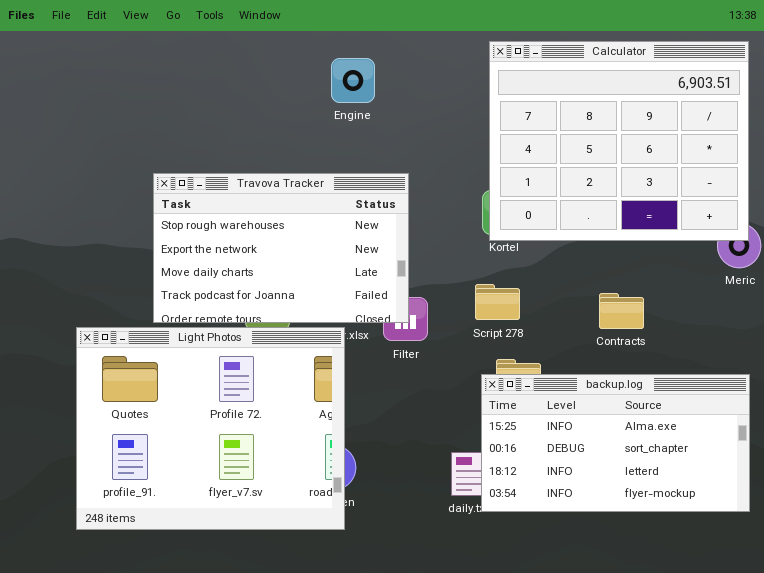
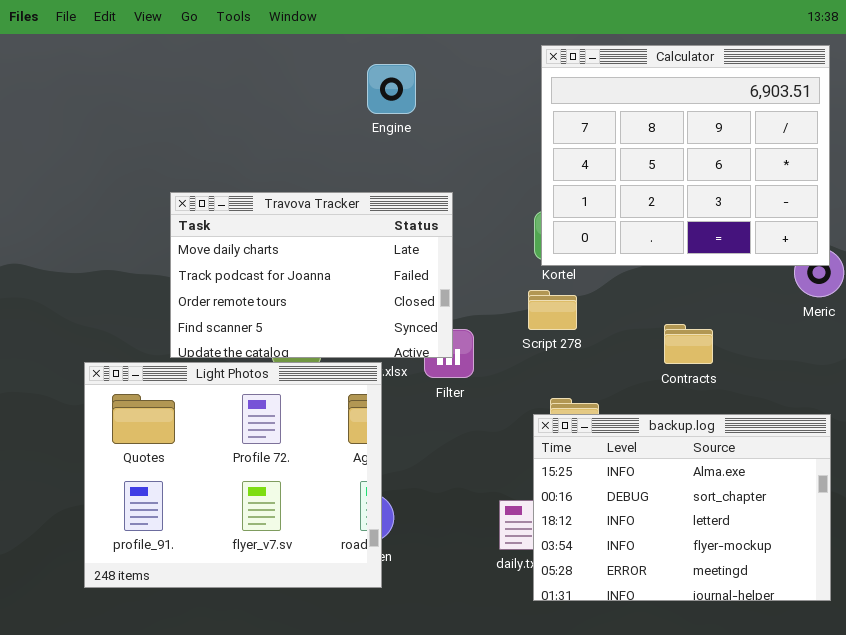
Travova Tracker: [153,173,409,323] -> [170,192,453,358], scrolled down 2 rows
Script 278: [475,284,520,320] -> [528,290,577,330], moved
backup.log: [481,374,750,512] -> [533,414,831,601], resized

